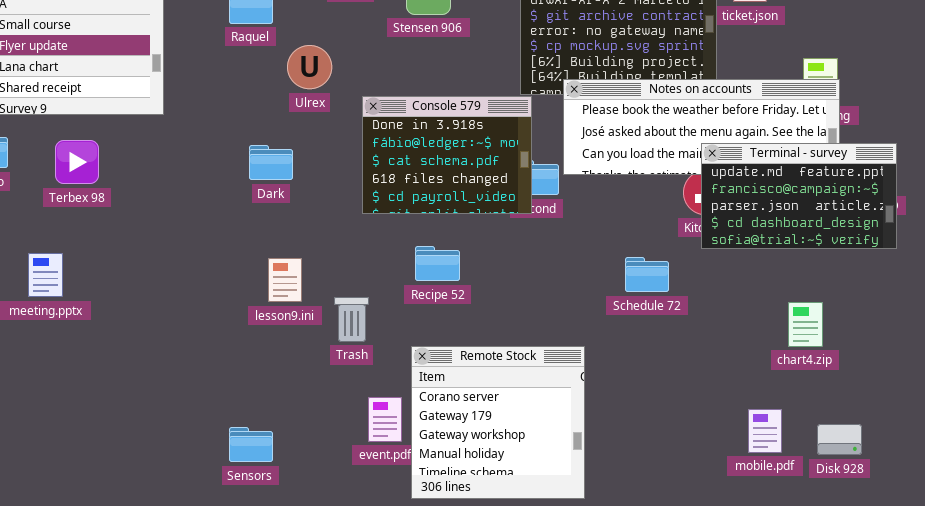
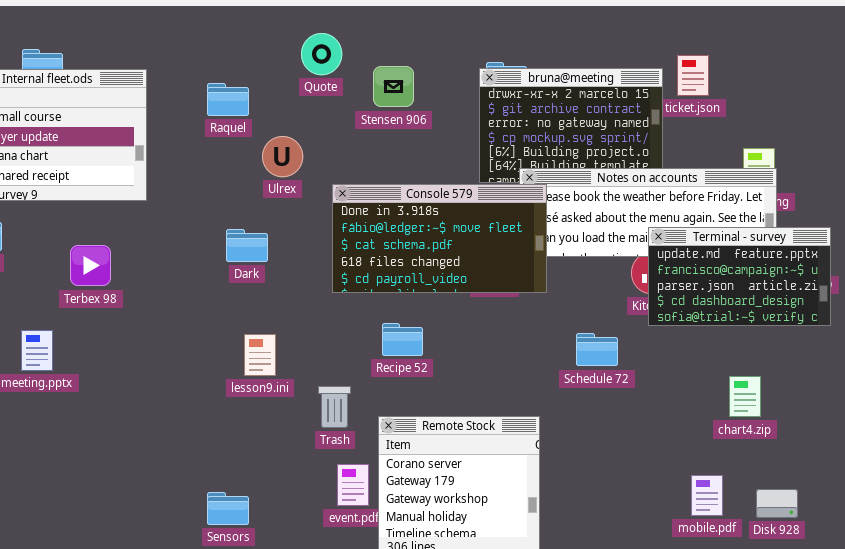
Console 579: [362,96,532,214] -> [332,184,547,293], resized
Terbex 98: [55,140,99,184] -> [70,245,111,286], moved
Trash: [334,297,369,342] -> [318,386,351,428], moved

